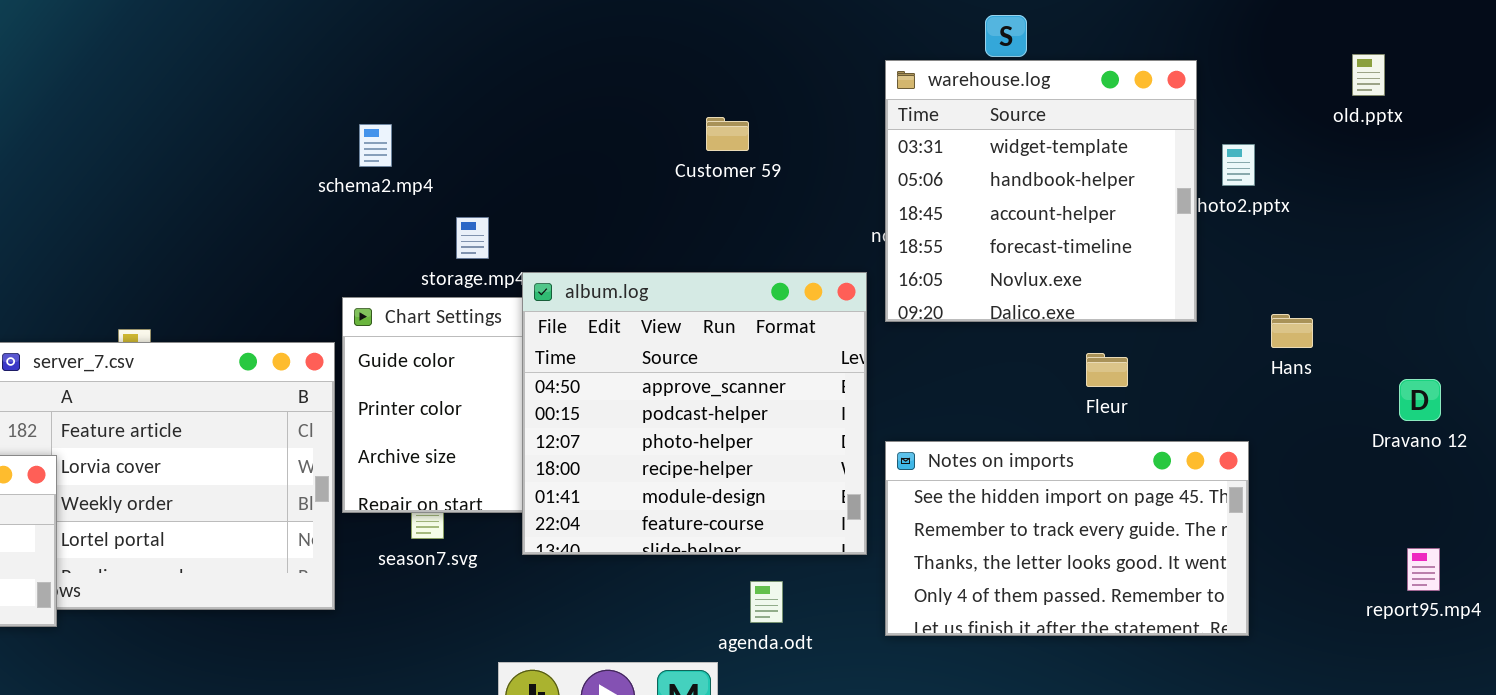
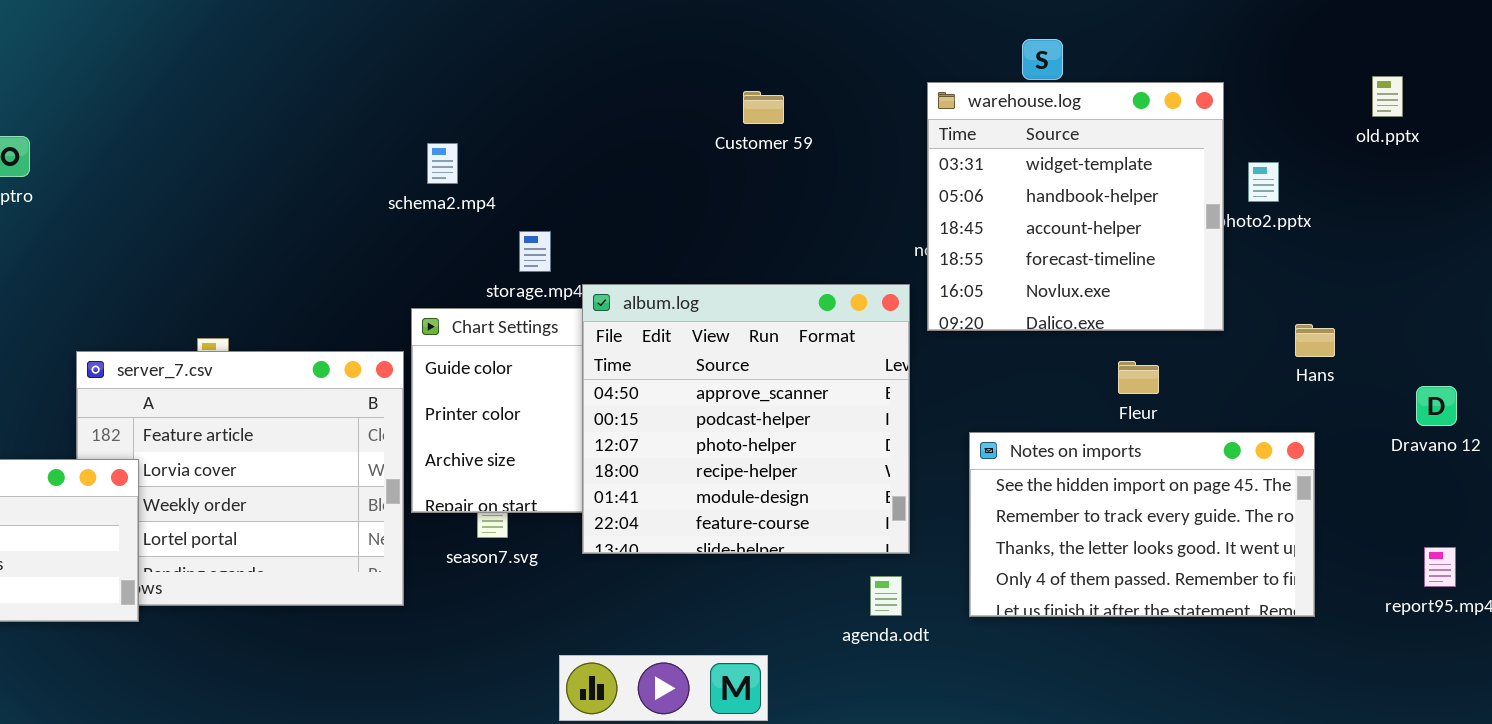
Customer 59: [706,117,749,151] -> [743,91,784,124], moved
Notes on imports: [885,441,1249,636] -> [969,432,1315,617], moved
agenda.odt: [750,581,783,623] -> [870,576,902,616], moved

